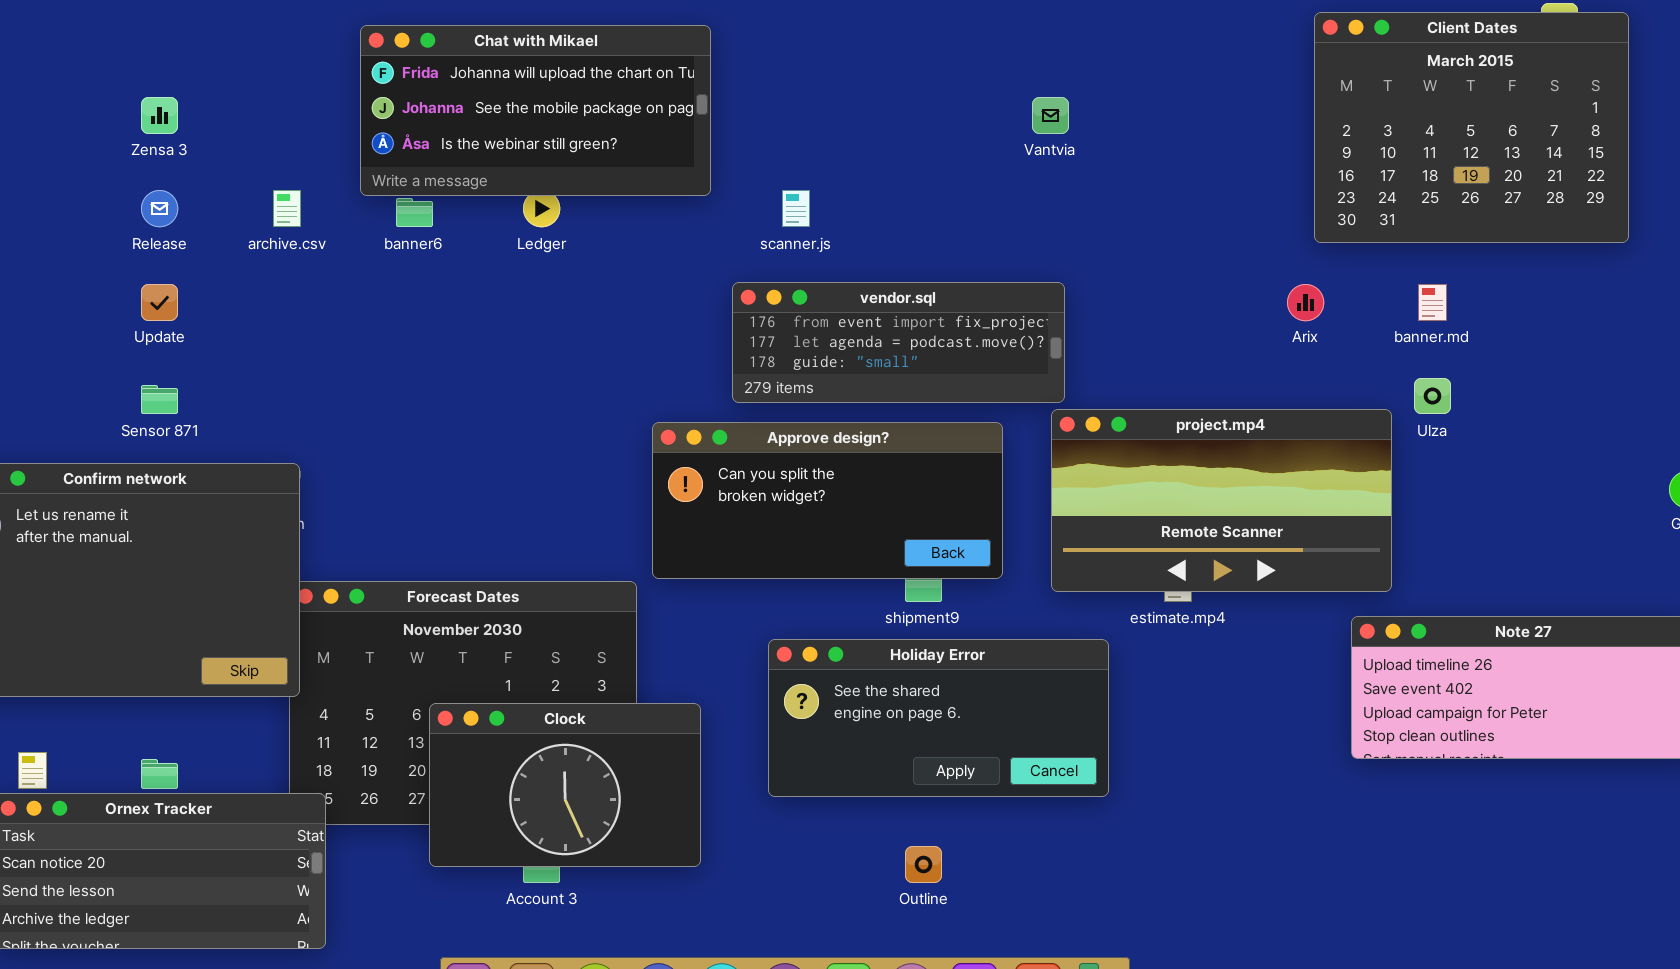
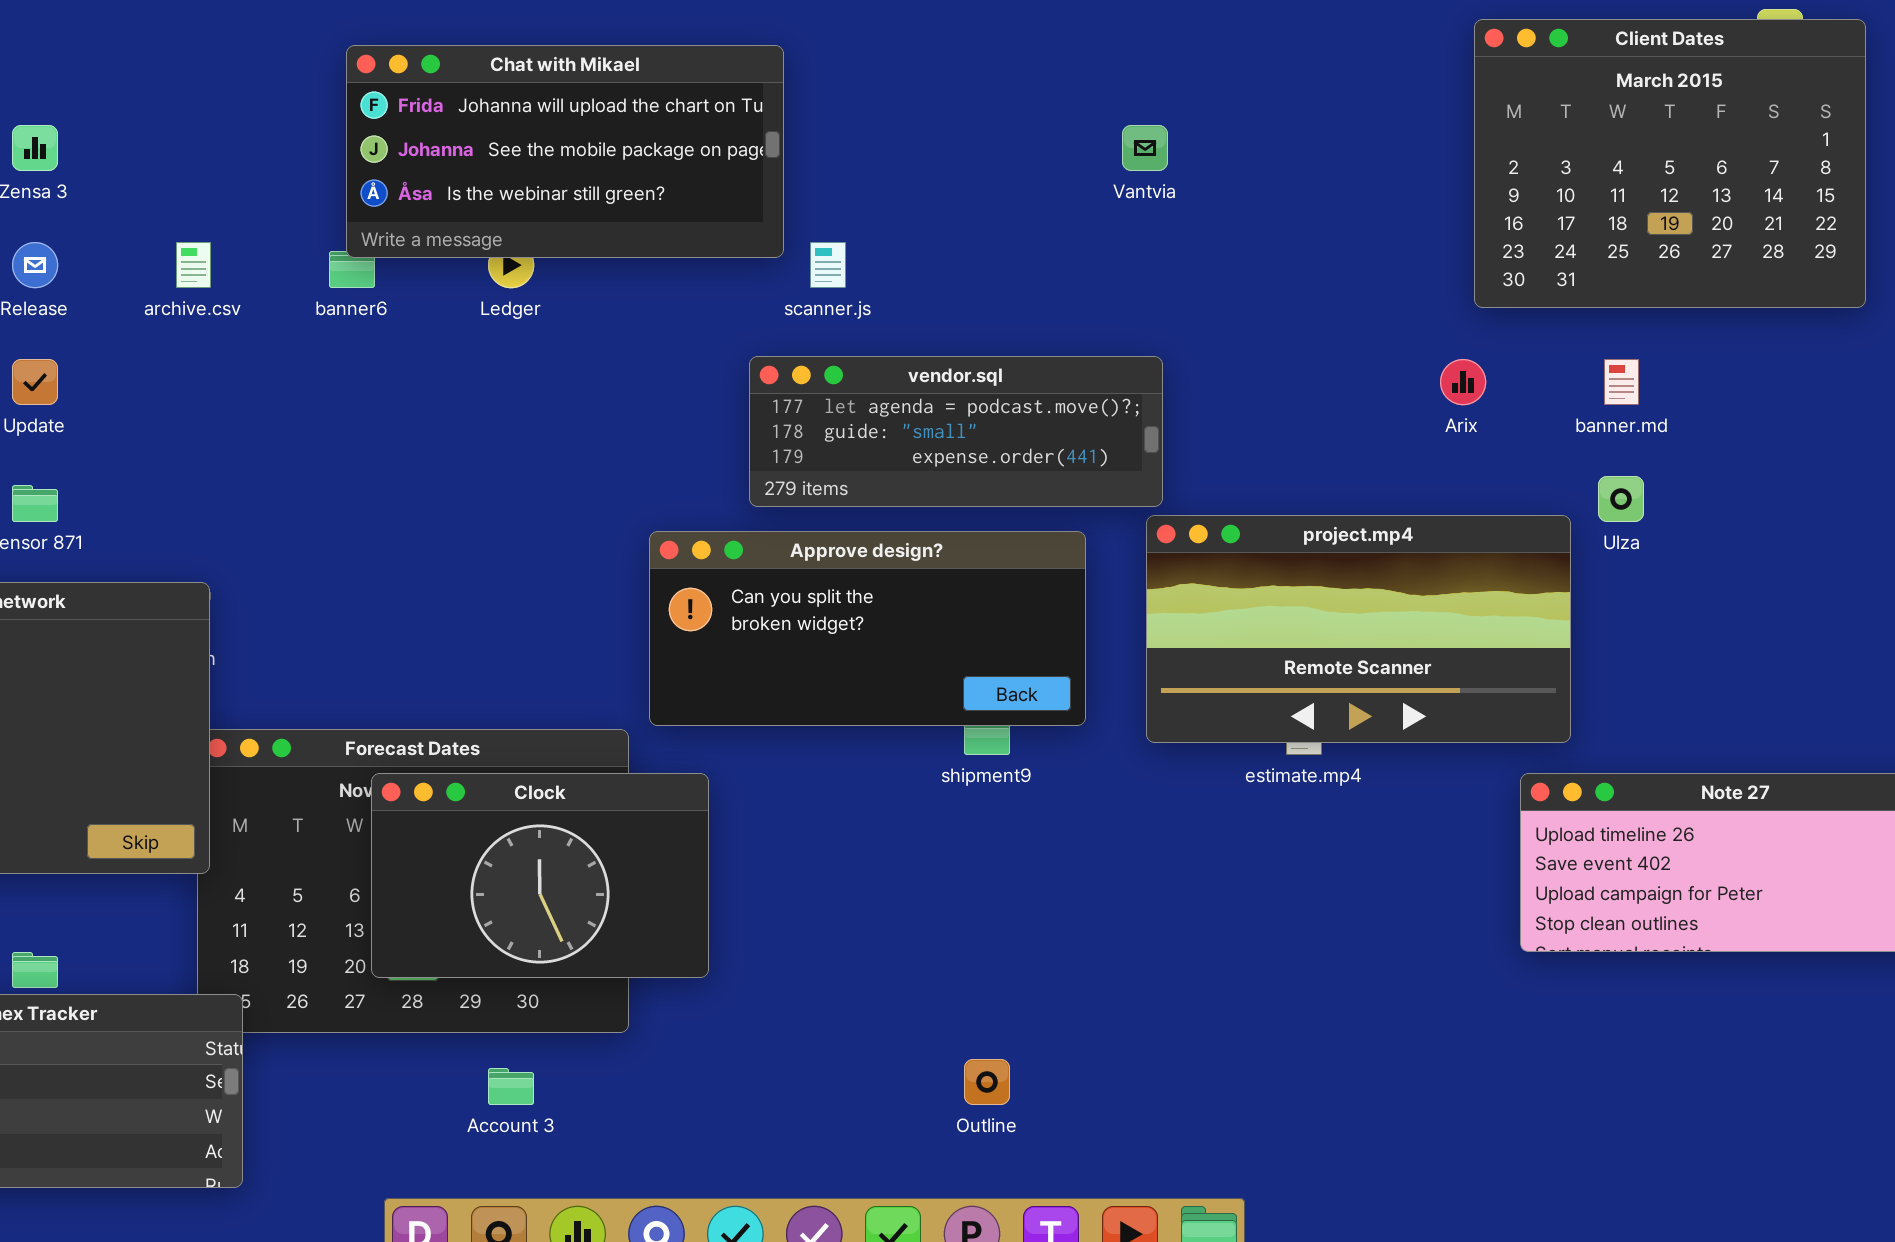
Chat with Mikael: [360,25,711,196] -> [346,45,784,258], moved
vendor.sql: [732,282,1065,403] -> [749,356,1163,507], scrolled down 1 row
Holiday Error: [768,639,1109,797] -> none, closed
Clock: [429,703,701,867] -> [371,773,709,978], moved

